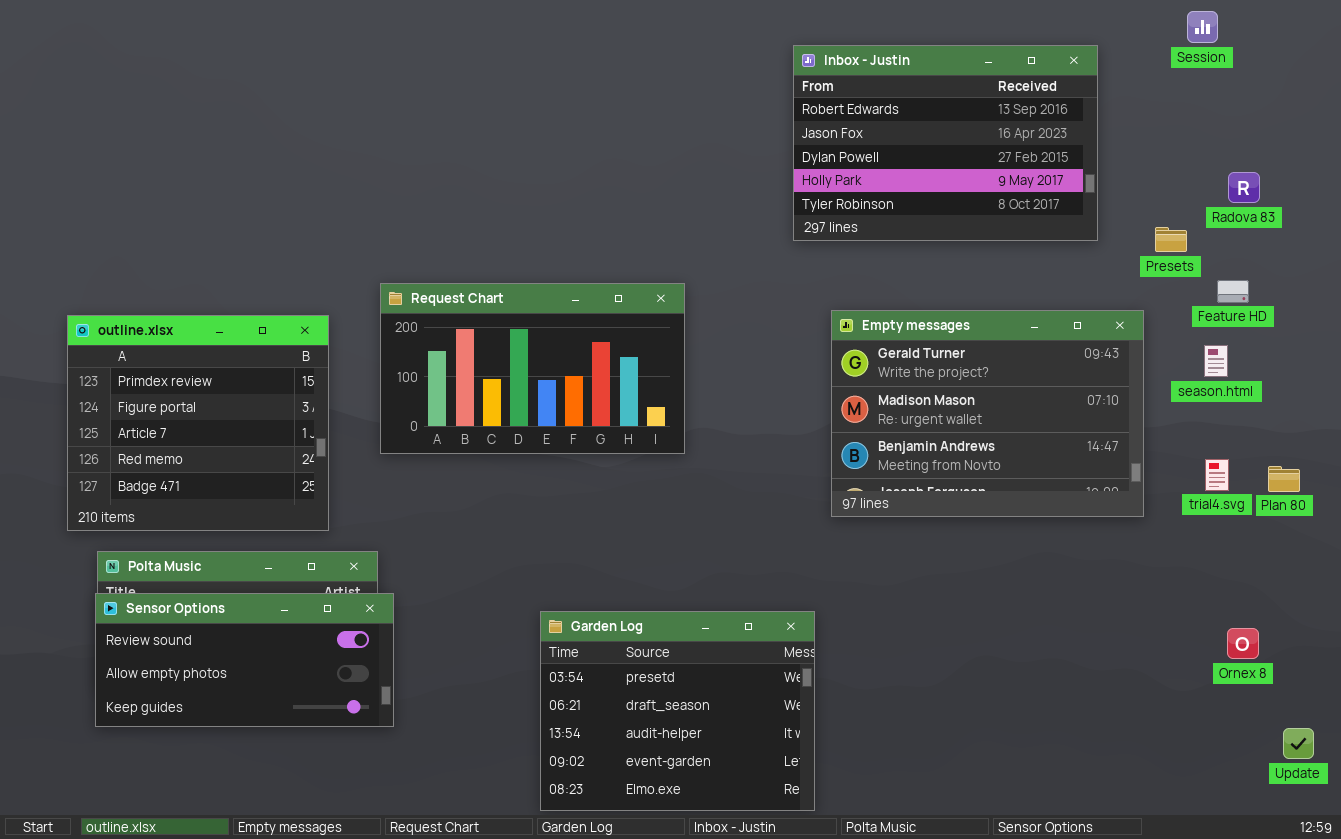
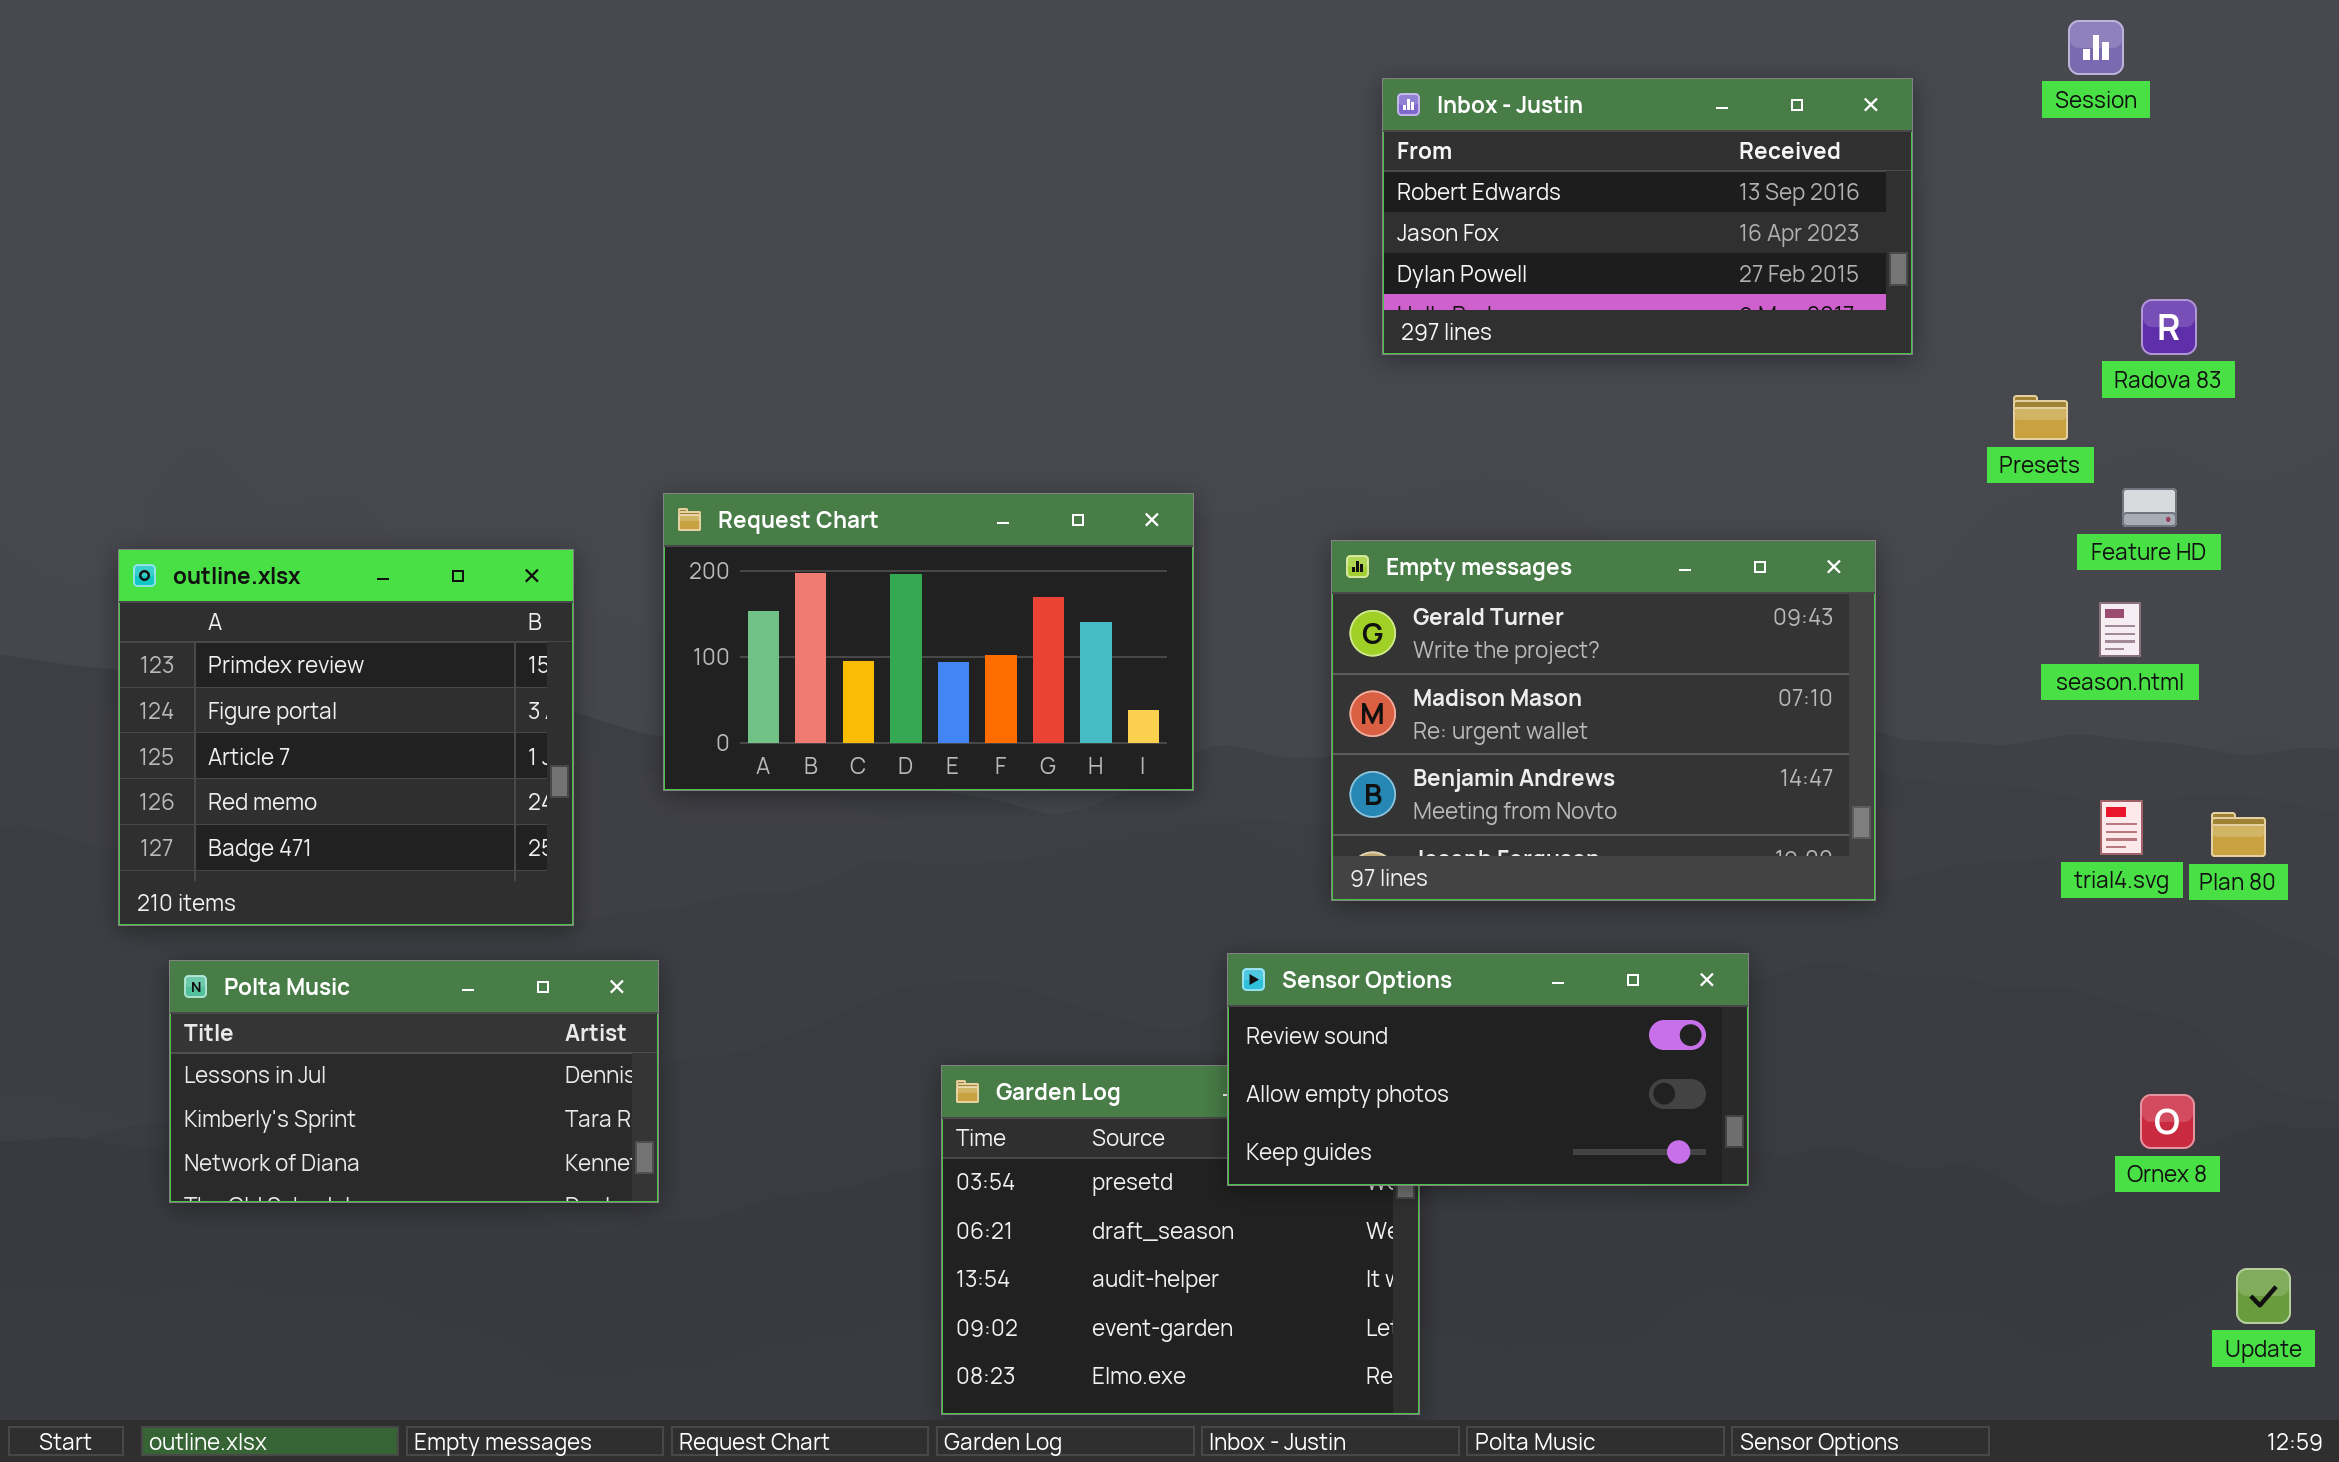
Inbox - Justin: [793,45,1098,241] -> [1382,78,1913,355], resized
Empty messages: [831,310,1144,517] -> [1331,540,1876,901], moved
Sensor Options: [95,593,394,727] -> [1227,953,1749,1186], moved

